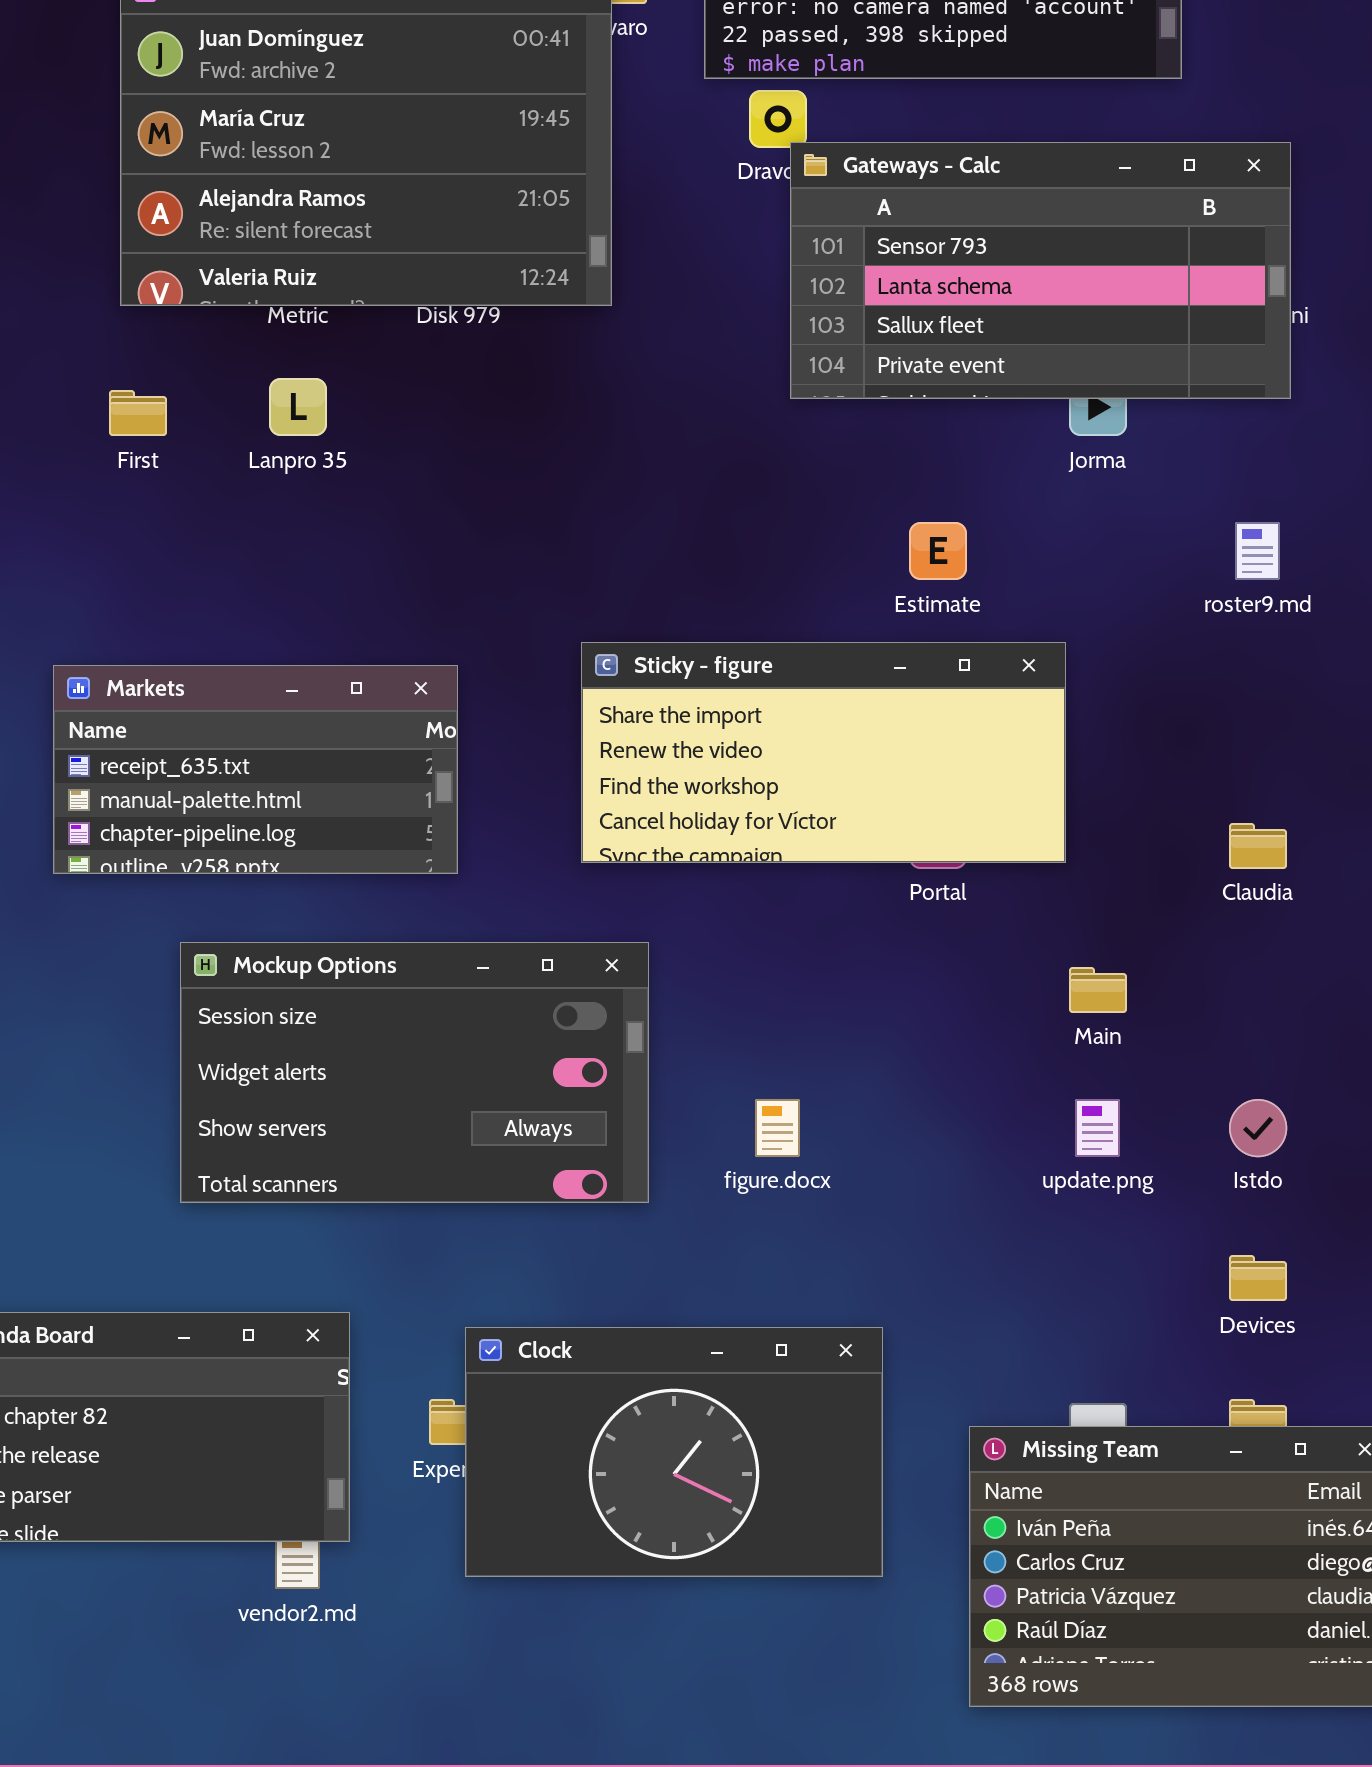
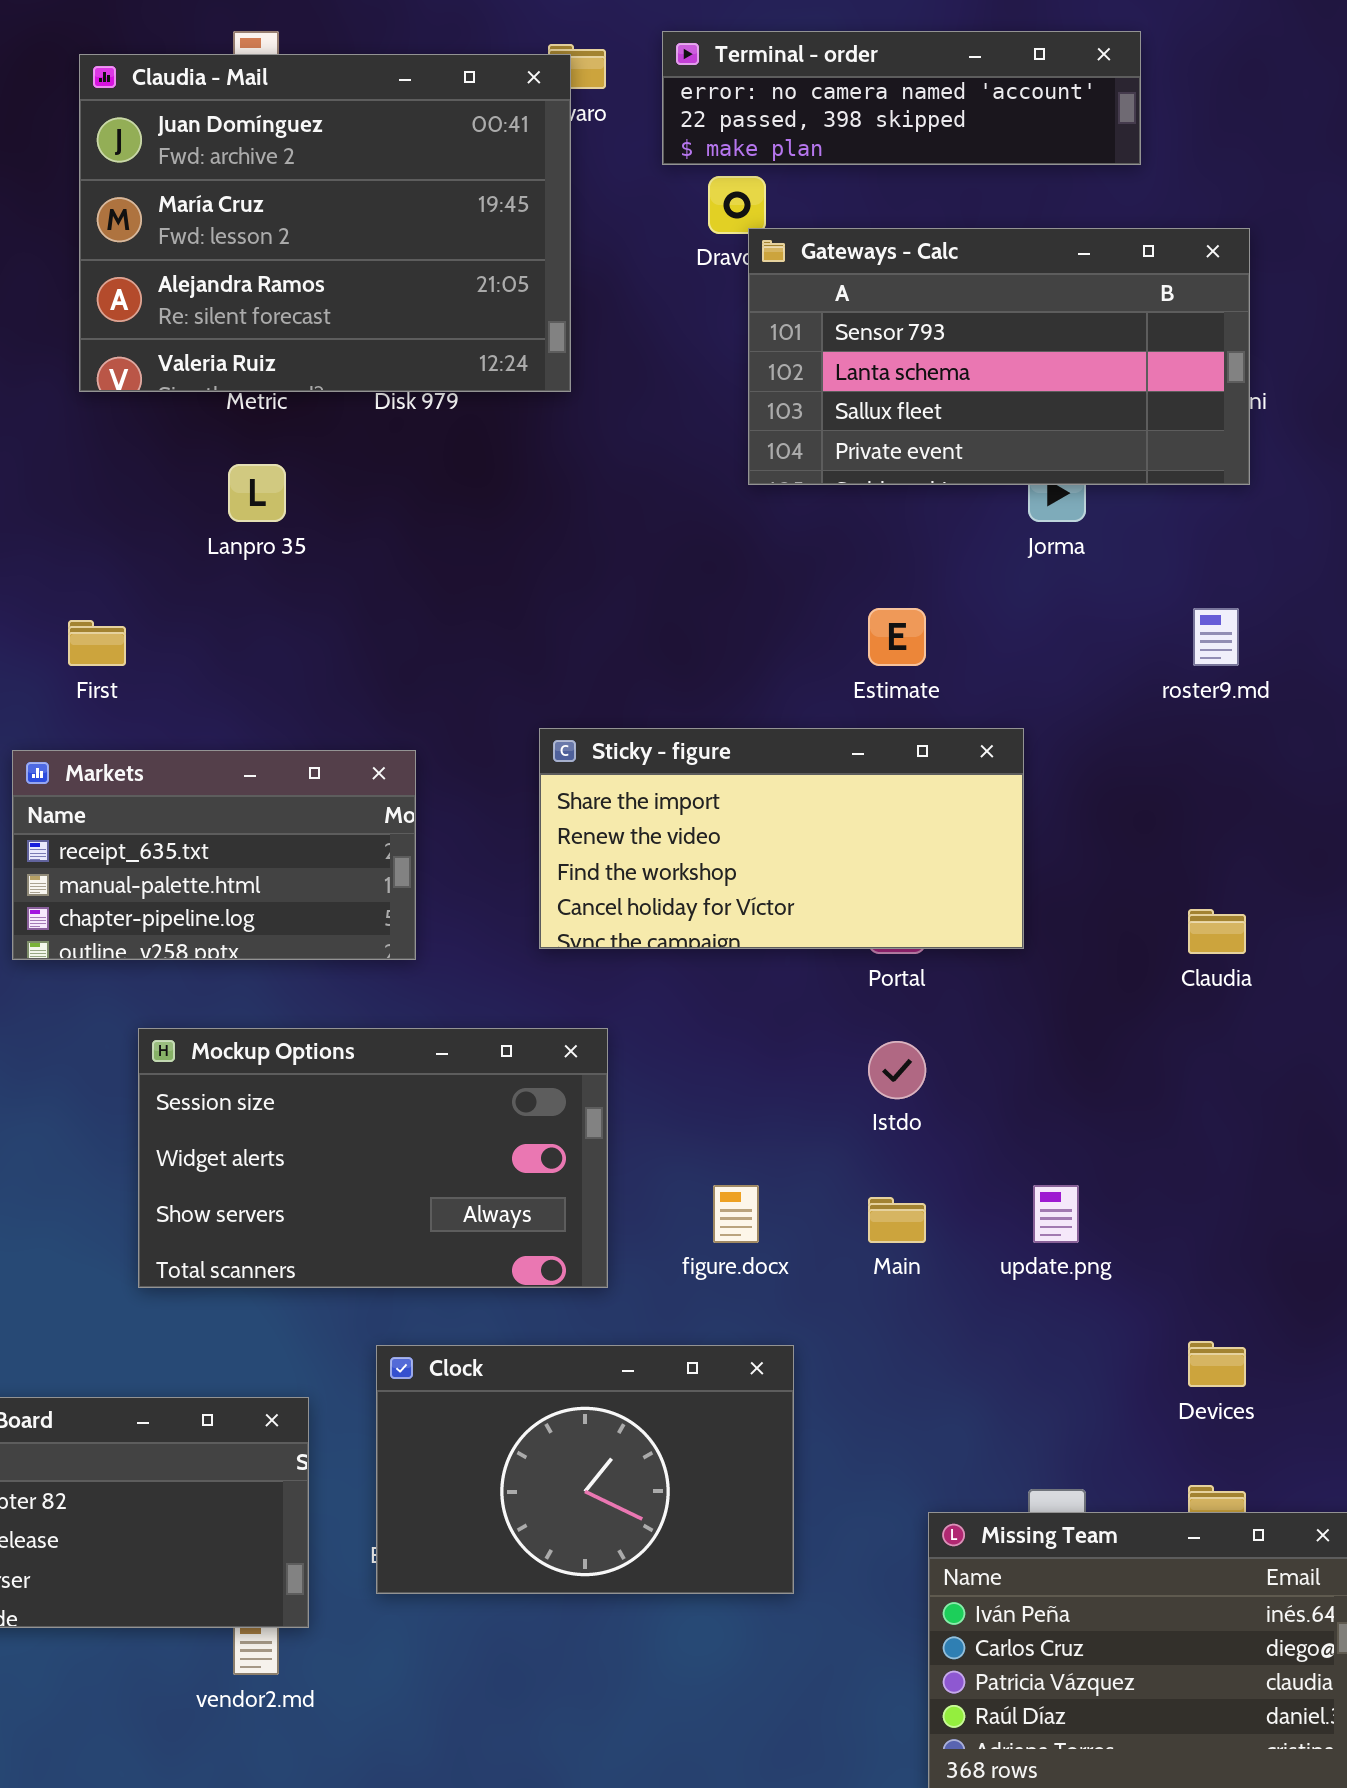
First: [109,390,167,436] -> [68,620,126,666], moved
Main: [1069,967,1127,1013] -> [868,1197,926,1243], moved
Istdo: [1229,1099,1287,1157] -> [868,1041,926,1099], moved
Clock: [465,1327,883,1577] -> [376,1345,794,1594], moved

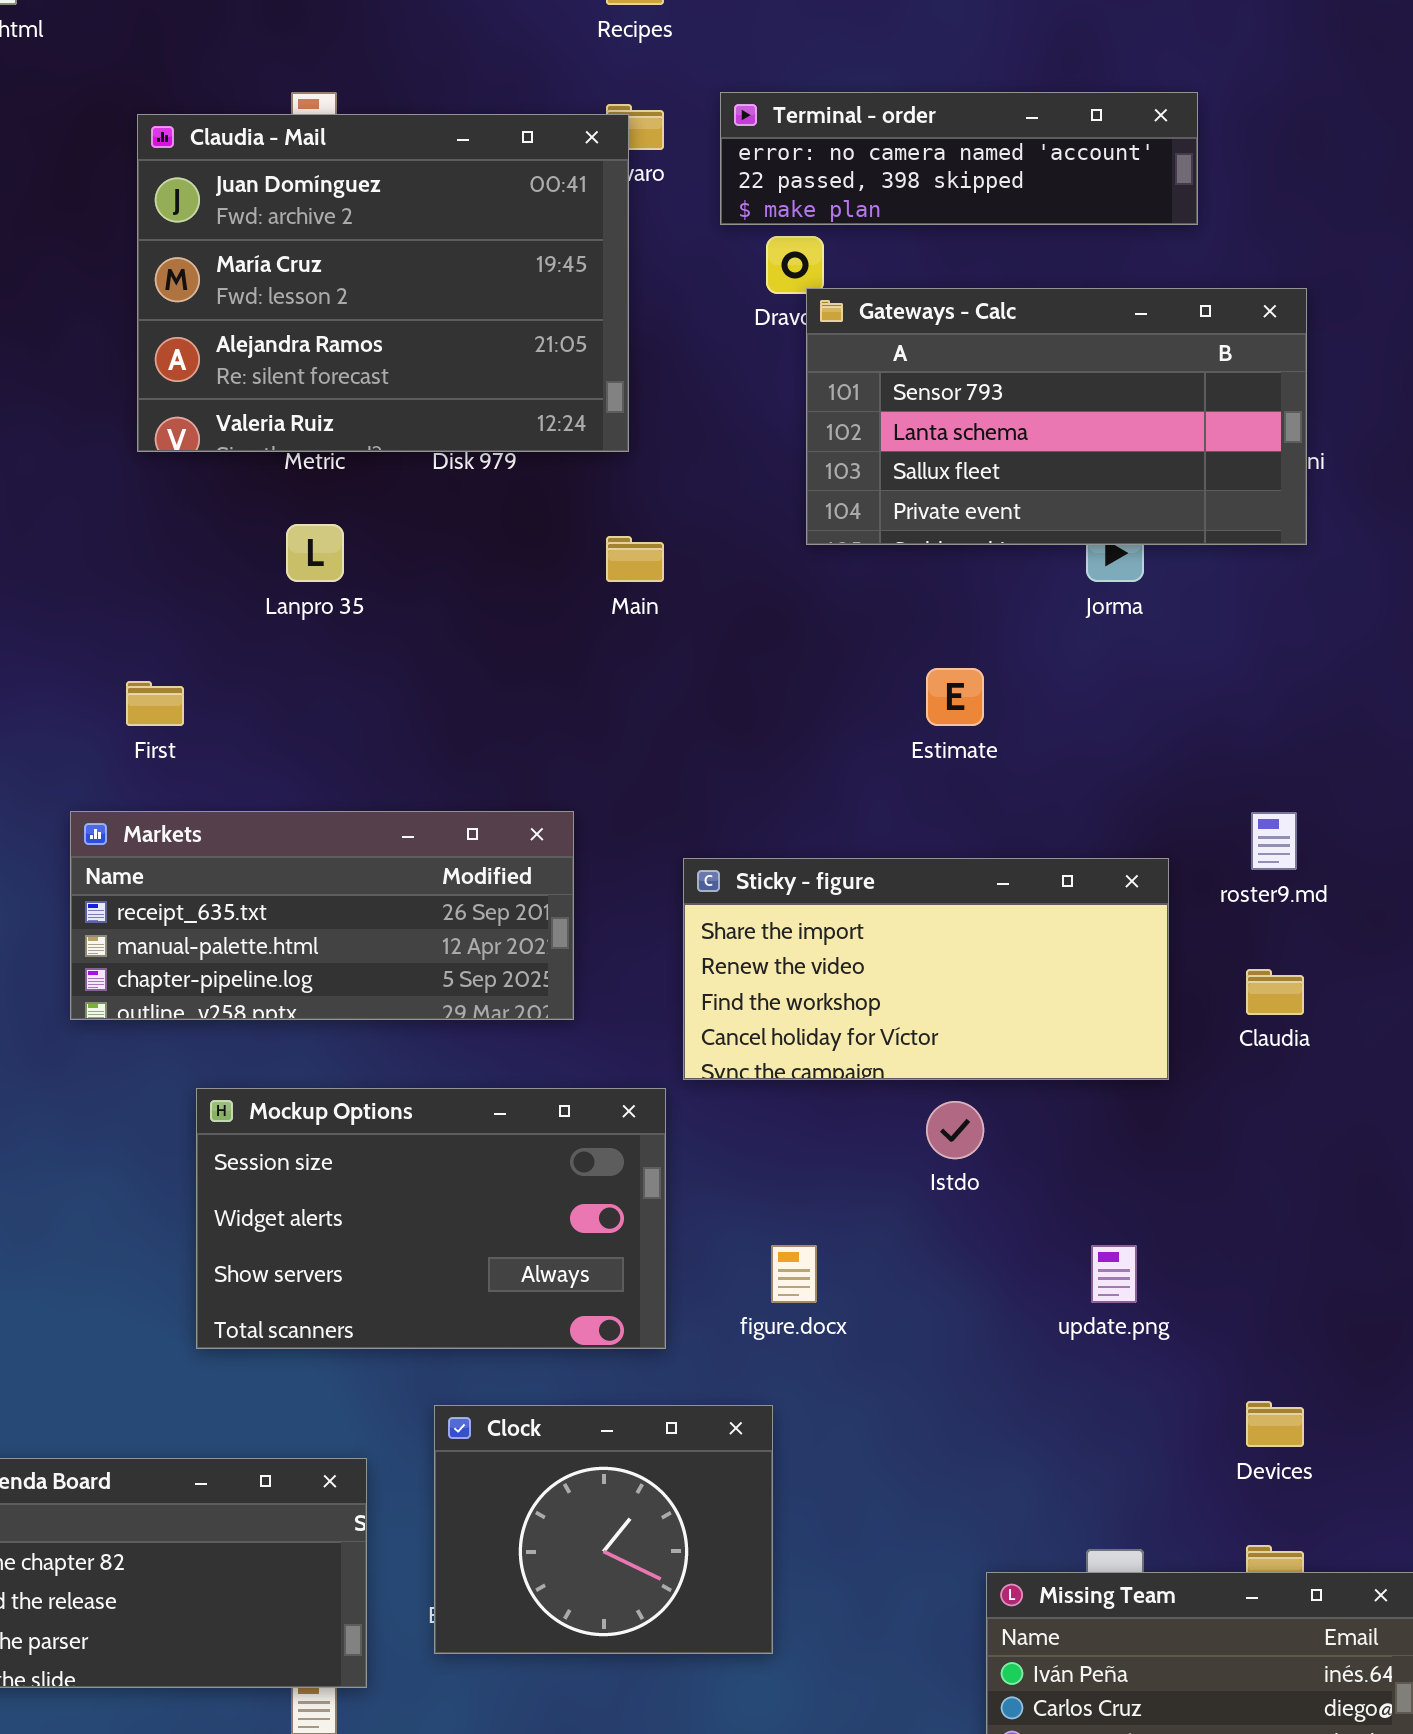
roster9.md: [1193,608,1239,666] -> [1251,812,1297,870], moved
Sticky - figure: [539,728,1024,949] -> [683,858,1169,1080], moved
Markets: [12,750,416,960] -> [70,811,574,1020], resized
Main: [868,1197,926,1243] -> [606,536,664,582], moved
Clock: [376,1345,794,1594] -> [434,1405,773,1654], resized

